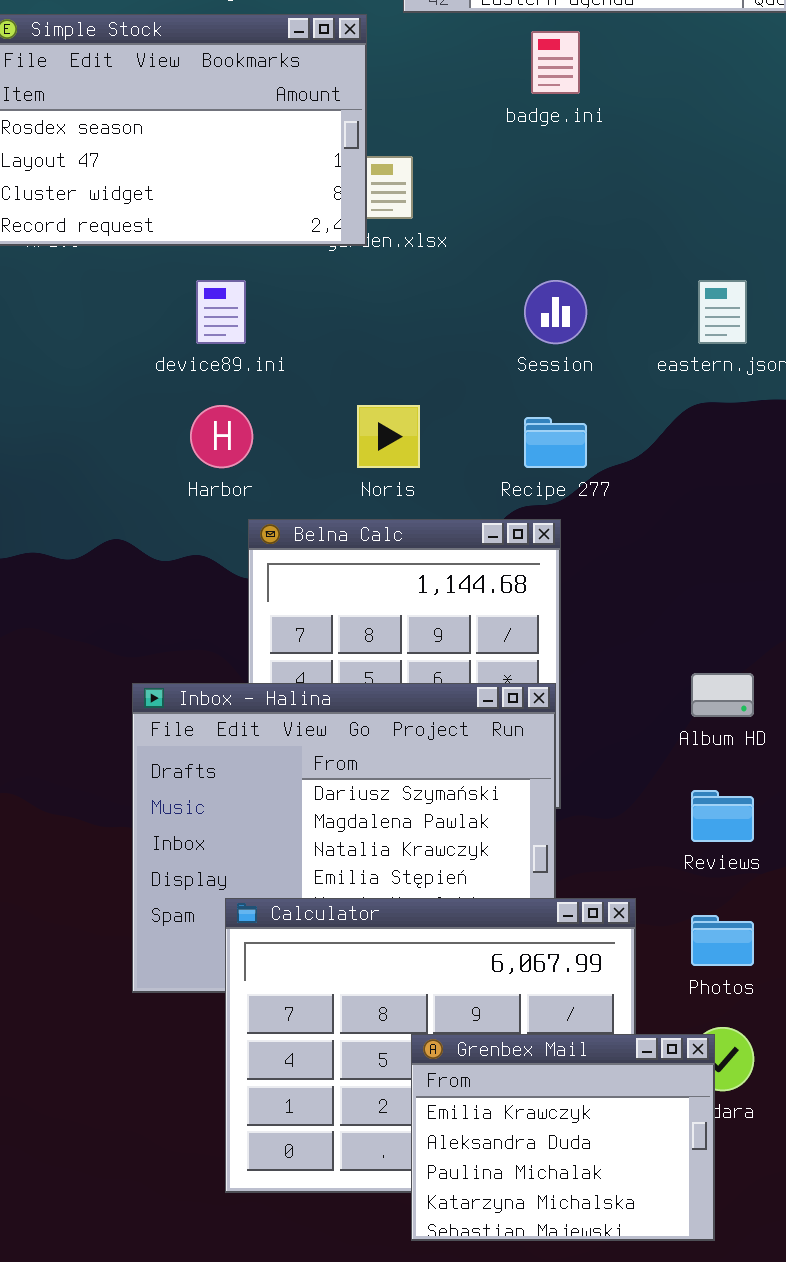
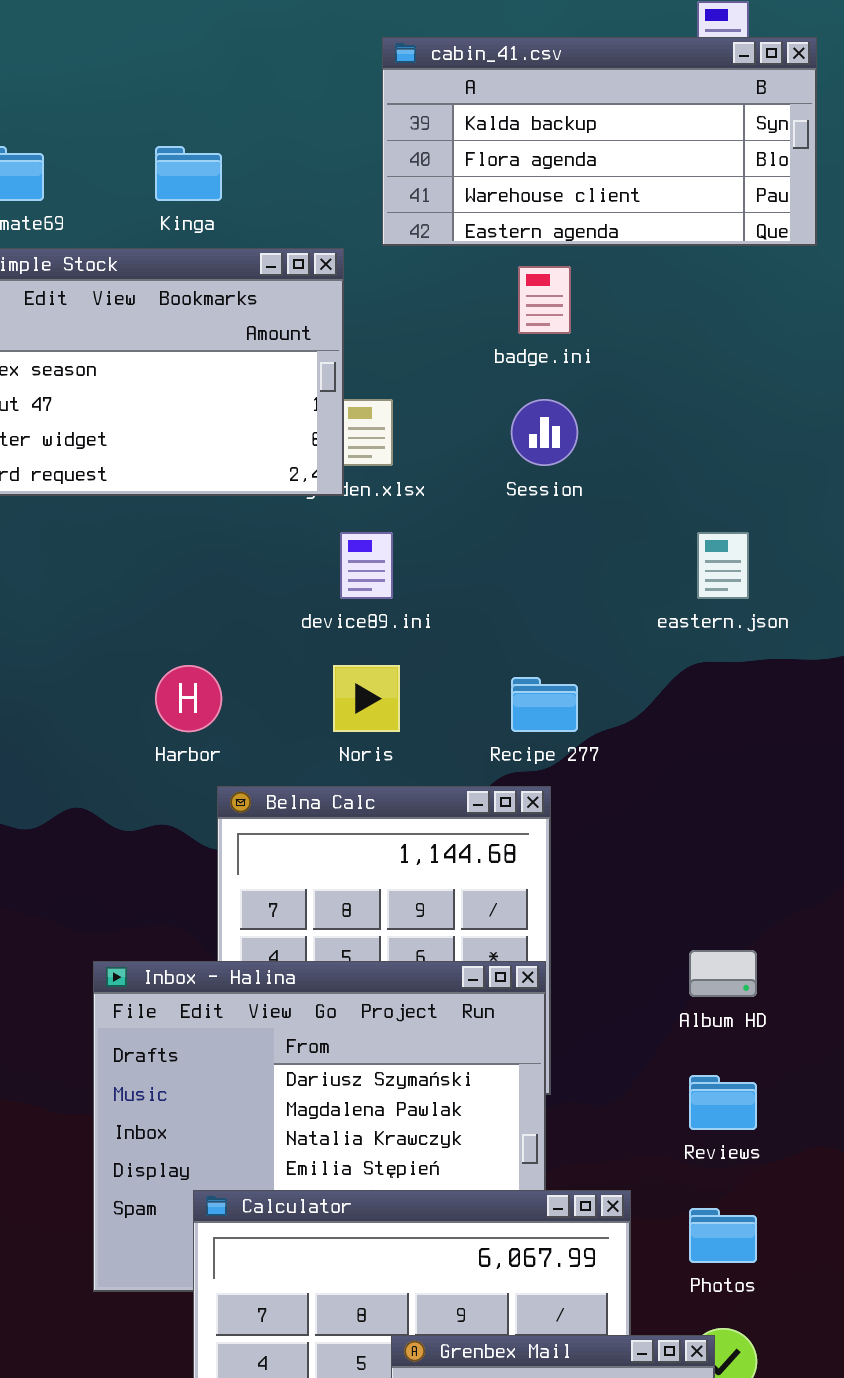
device89.ini: [196,280,246,344] -> [340,532,393,599], moved
Session: [524,280,587,344] -> [511,399,578,466], moved

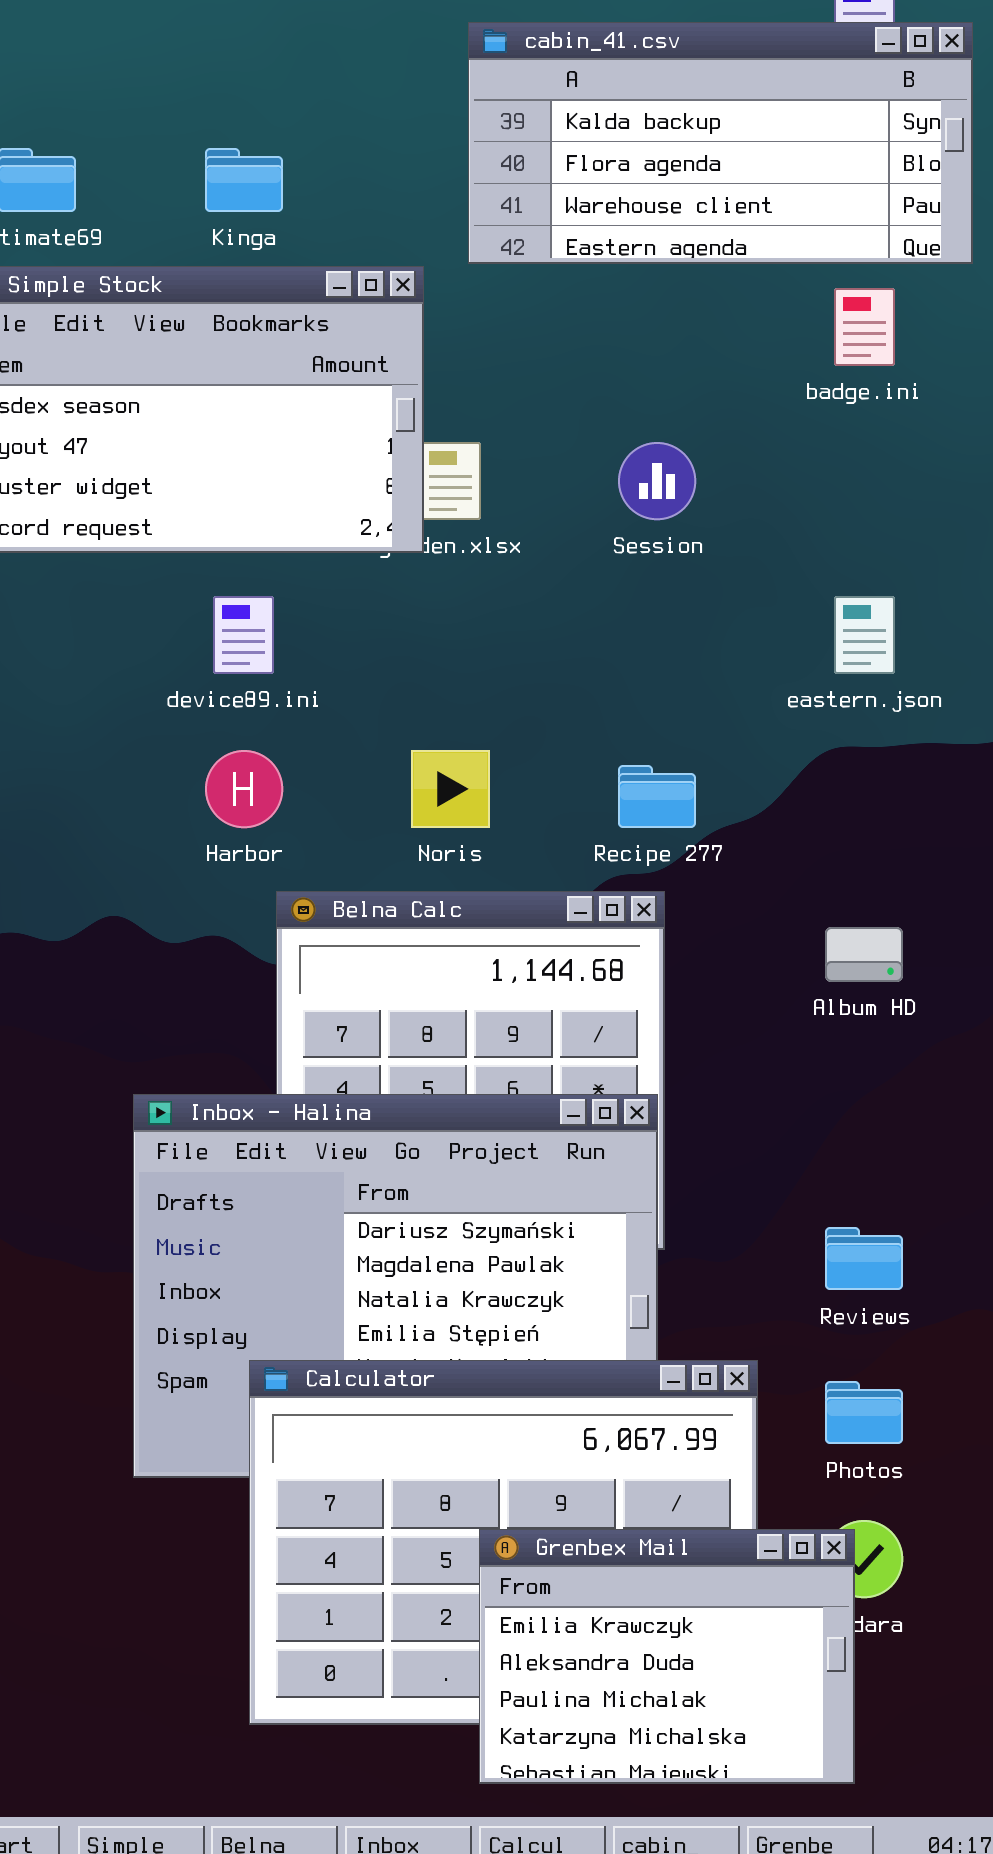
badge.ini: [518,266,571,334] -> [834,288,895,366], moved
device89.ini: [340,532,393,599] -> [213,596,274,674], moved
Album HD: [689,950,757,997] -> [825,927,903,982], moved

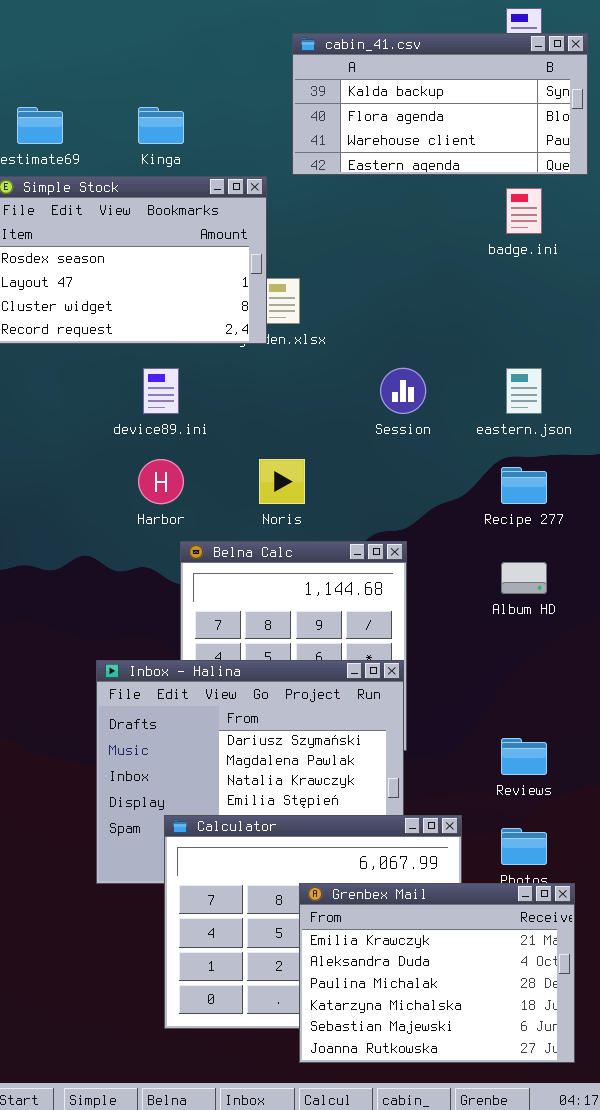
Session: [618,442,696,520] -> [380,368,426,414], moved
Recipe 277: [618,765,696,828] -> [501,467,547,504], moved
Grenbex Mail: [479,1529,855,1784] -> [299,883,575,1063], resized

